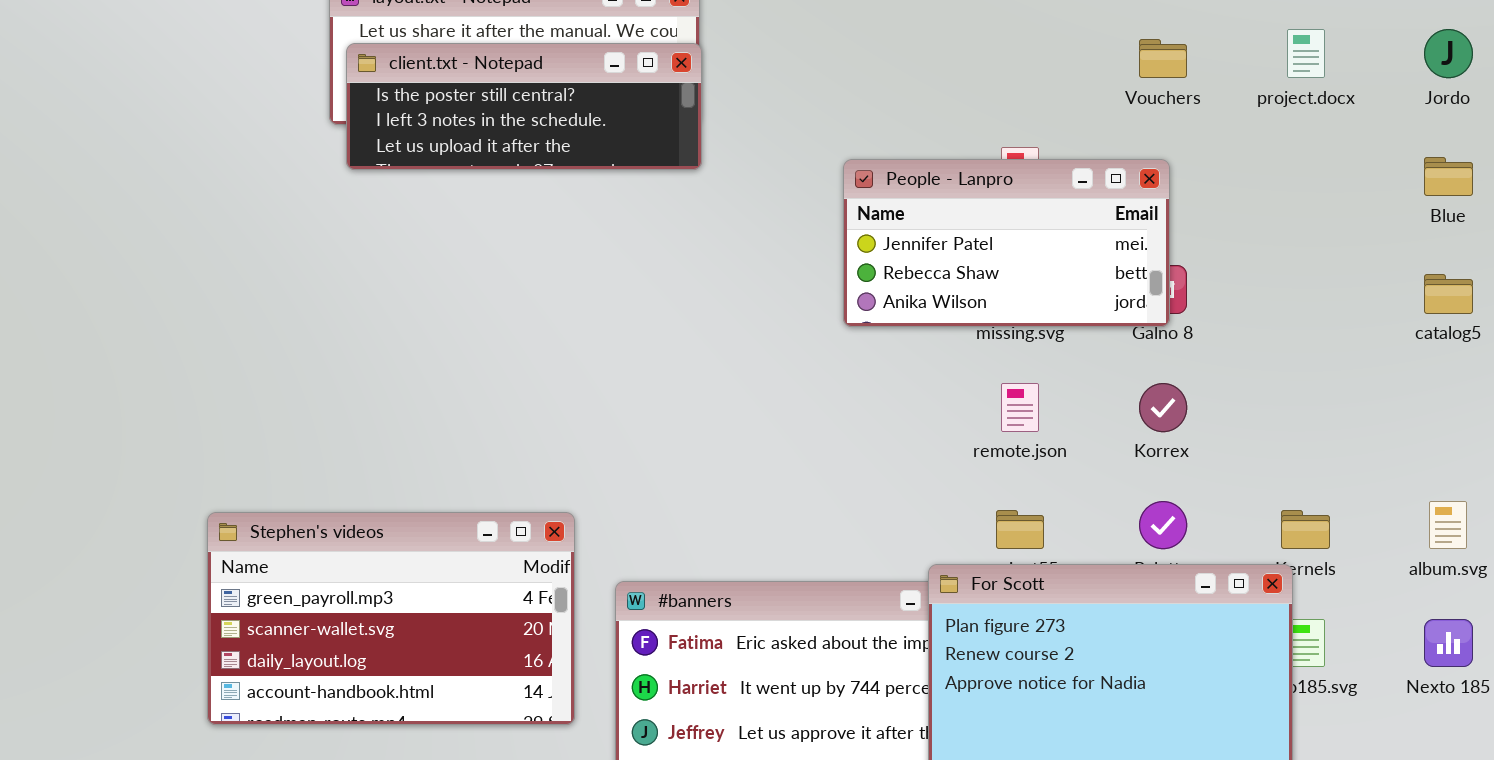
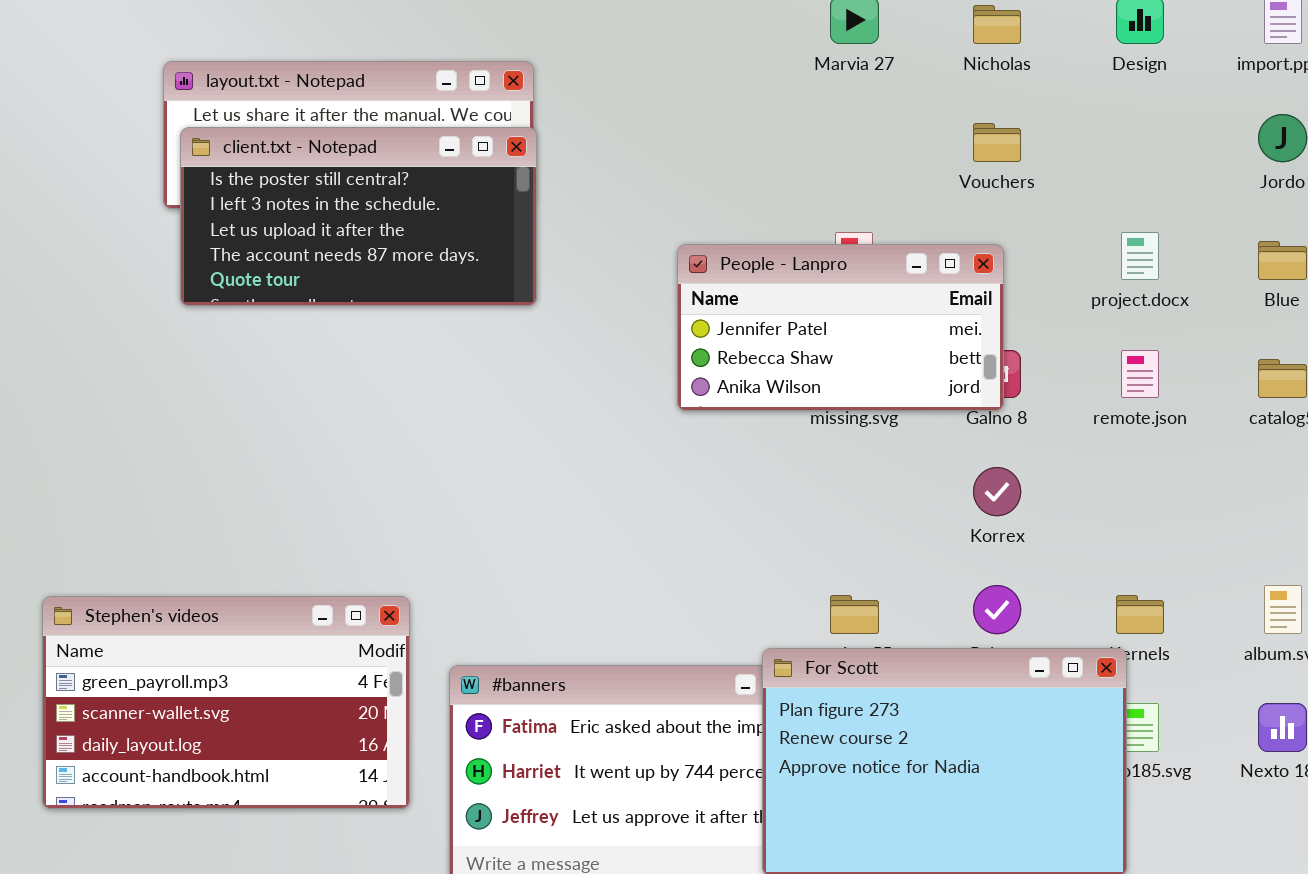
project.docx: [1287,29,1325,78] -> [1121,232,1159,280], moved
client.txt - Notepad: [346,43,702,170] -> [180,127,537,306], resized
remote.json: [1001,383,1039,432] -> [1121,350,1159,398], moved

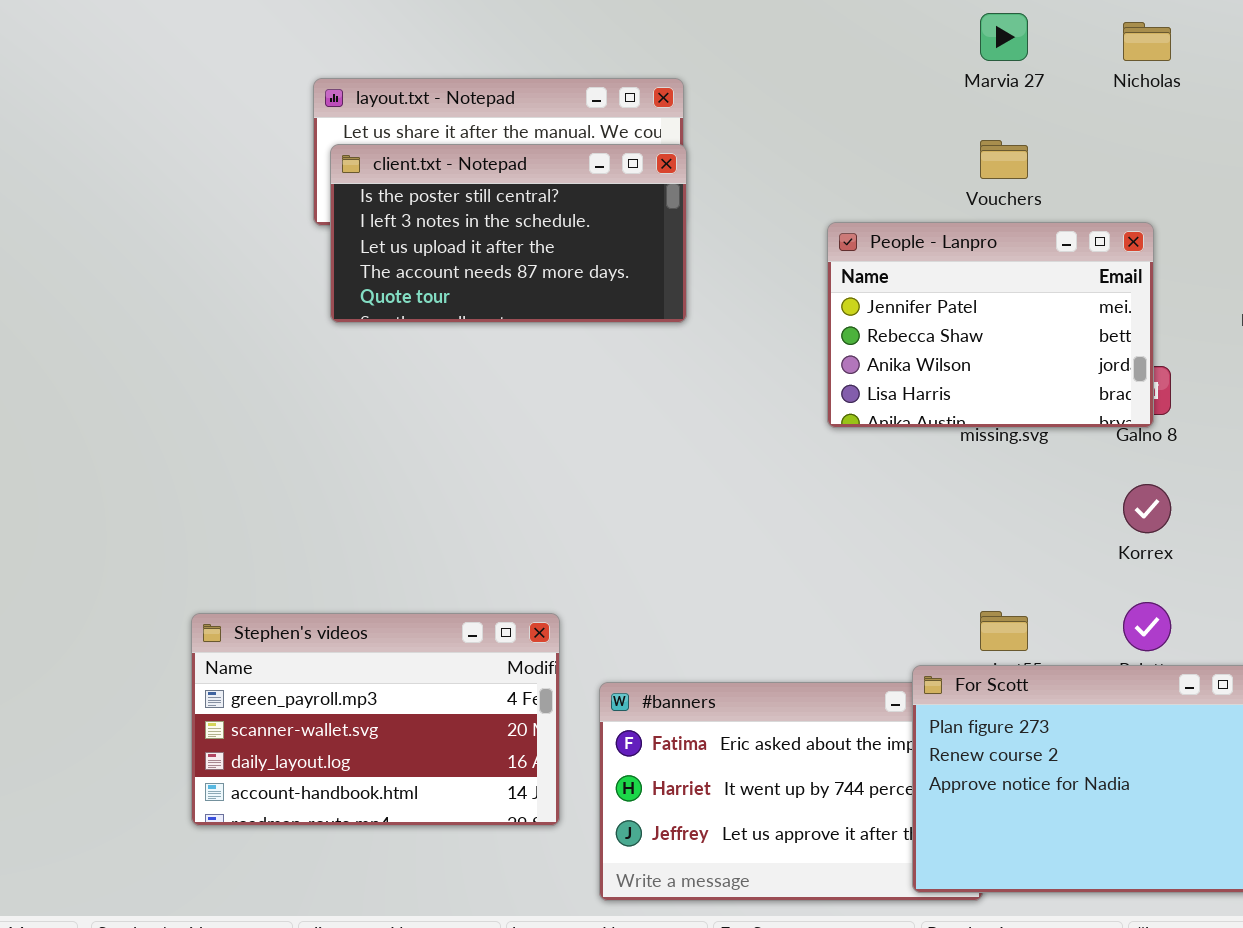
Vouchers: [973,123,1021,162] -> [980,140,1028,179], moved
People - Lanpro: [677,244,1004,411] -> [827,222,1154,428], resized

